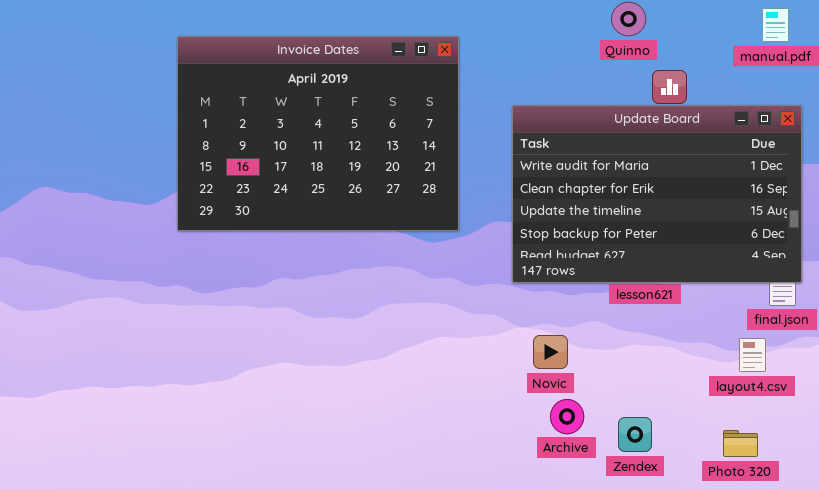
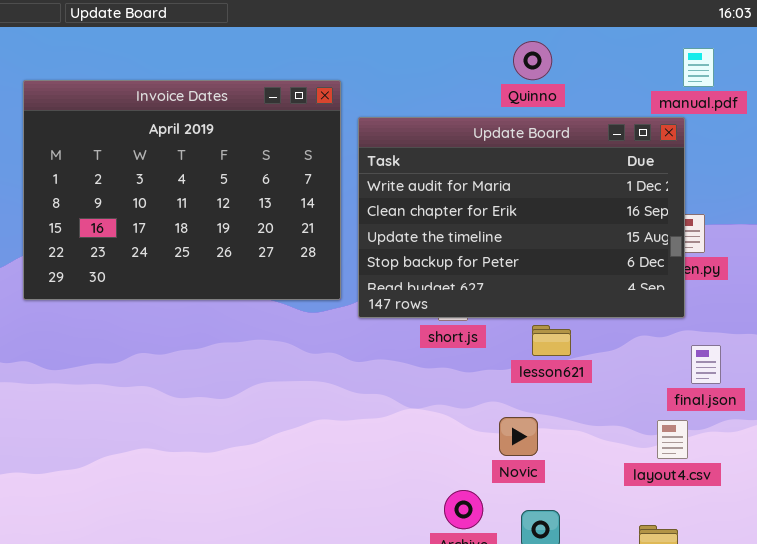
Update Board: [512,105,802,283] -> [358,117,685,318], moved
Novic: [533,335,568,369] -> [499,417,538,456], moved

